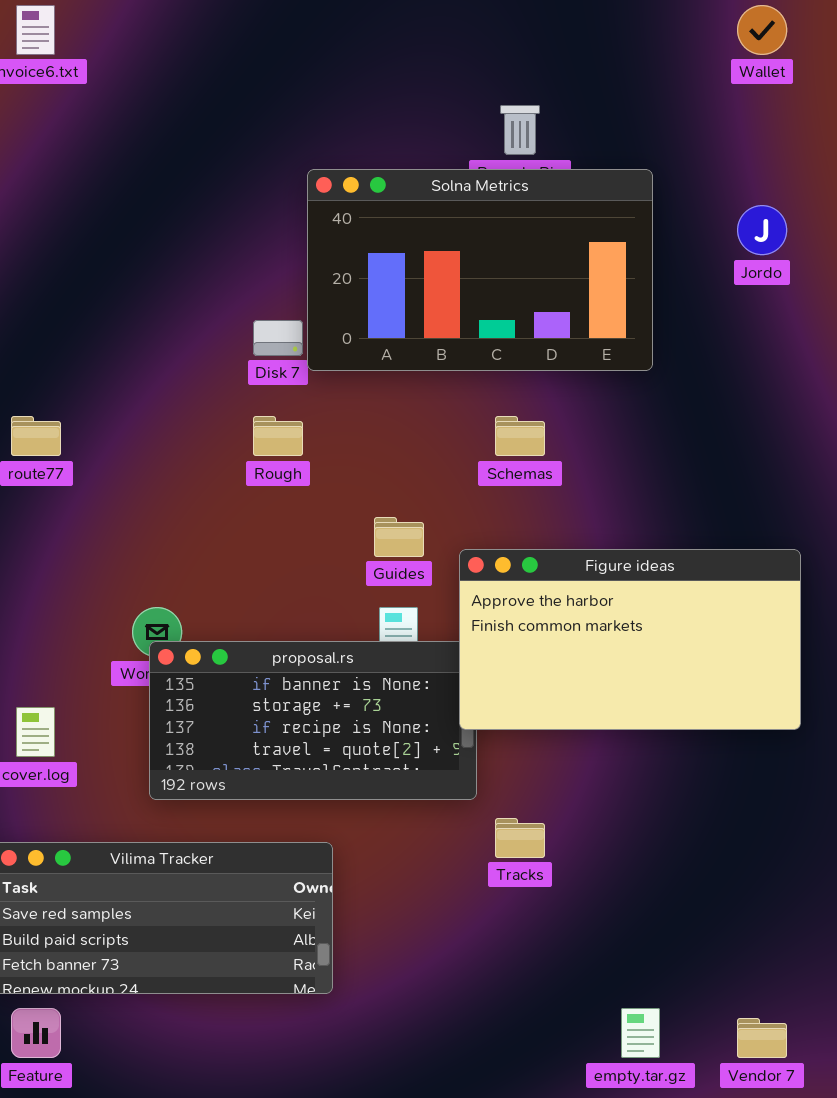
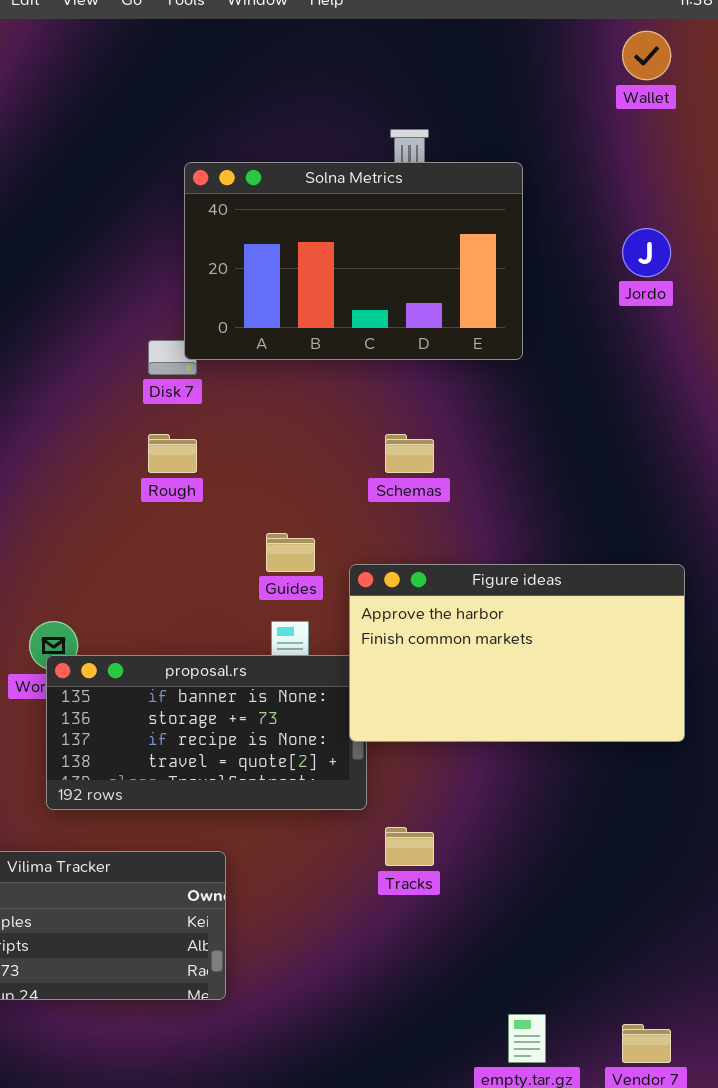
Solna Metrics: [307,169,653,371] -> [184,162,523,360], moved

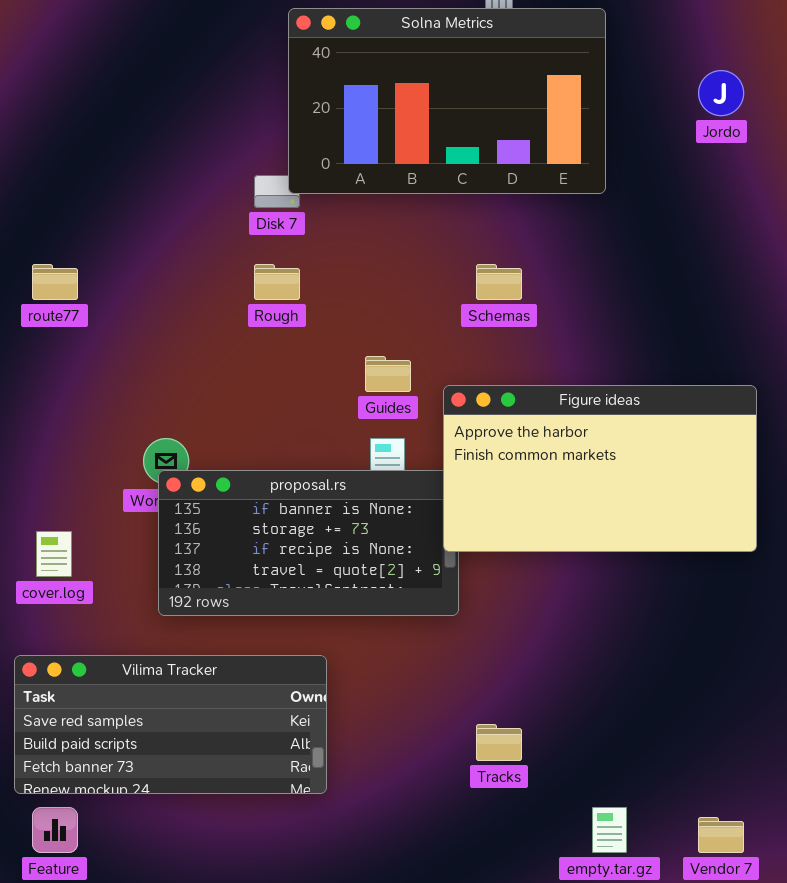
Tracks: [385,827,434,866] -> [476,724,522,761], moved

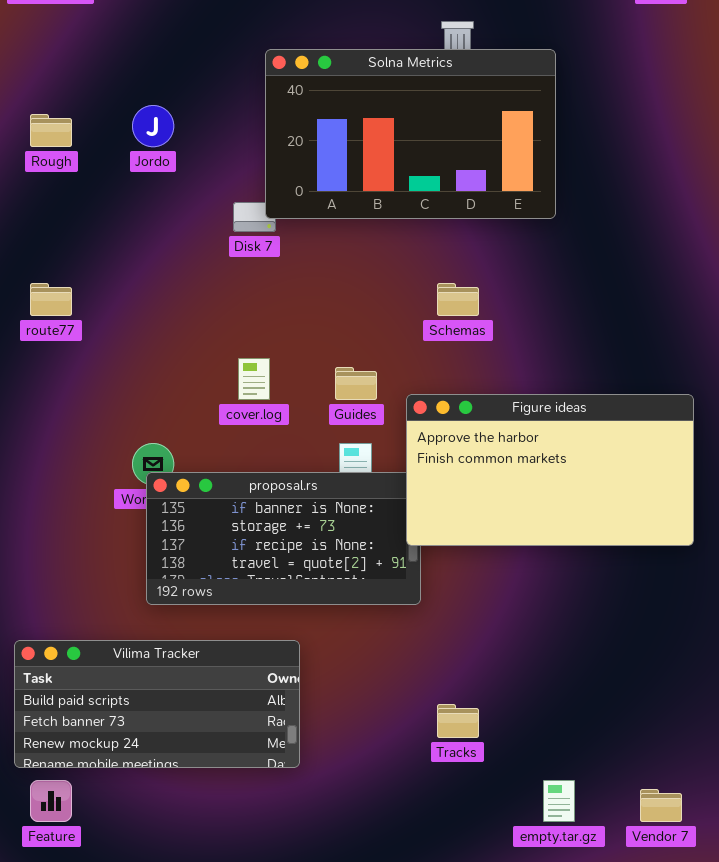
Jordo: [698,70,744,116] -> [132,105,174,147], moved
Rough: [254,264,300,300] -> [30,114,72,147], moved
cover.log: [36,531,72,577] -> [238,358,270,400], moved
Vilima Tracker: [14,655,327,794] -> [14,640,300,768], scrolled down 1 row

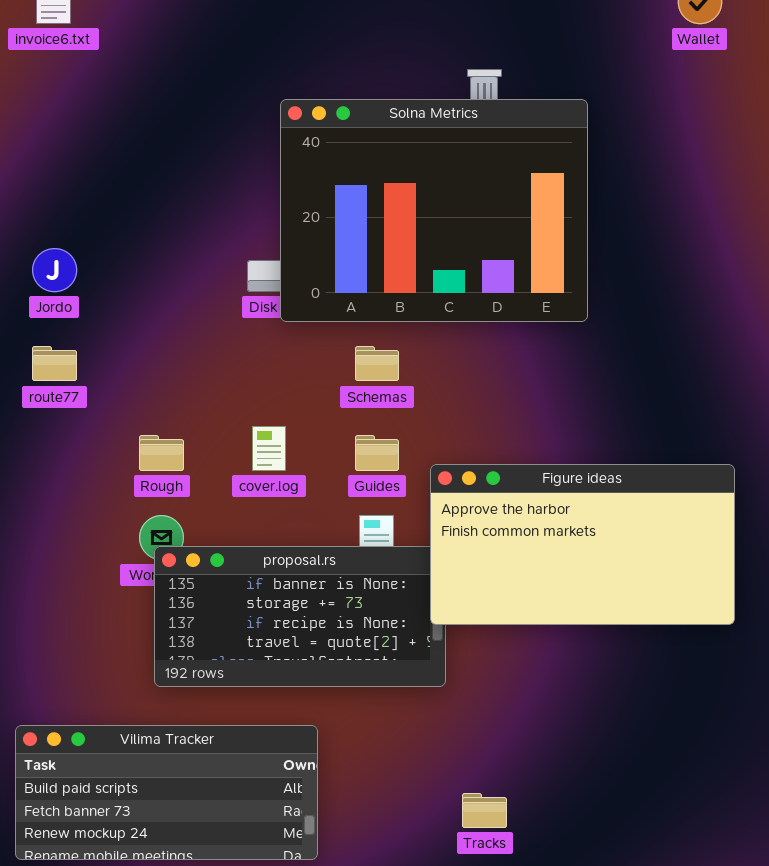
Solna Metrics: [265,49,556,219] -> [280,99,588,322], resized
Jordo: [132,105,174,147] -> [32,248,77,292], moved
Rough: [30,114,72,147] -> [139,435,184,471], moved
Schemas: [437,283,479,316] -> [355,346,399,381], moved

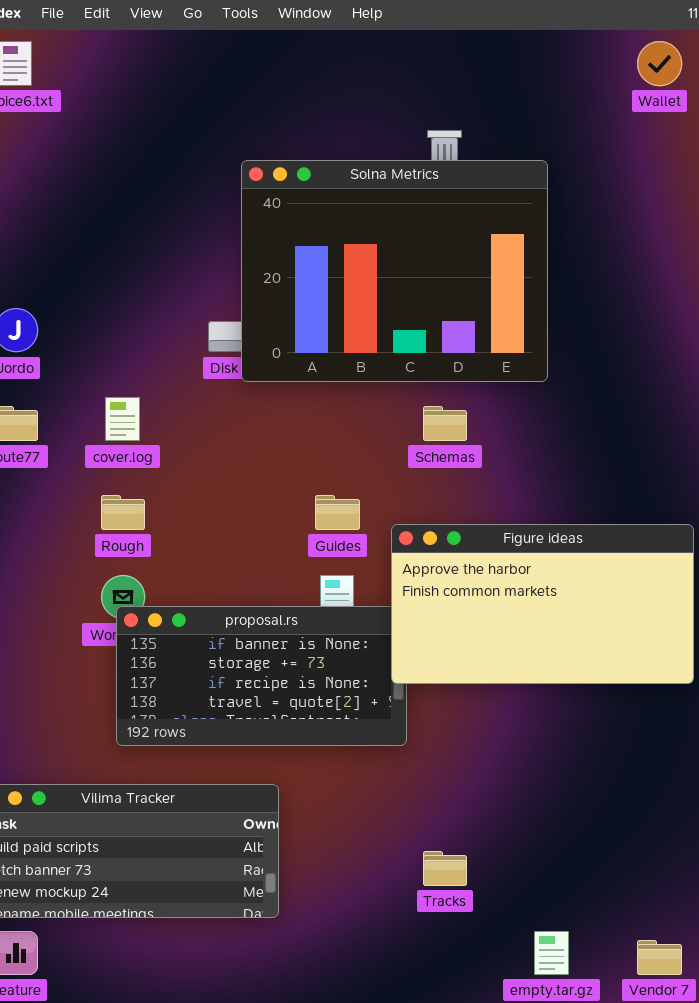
Schemas: [355,346,399,381] -> [423,406,467,441], moved
cover.log: [252,426,286,471] -> [105,397,140,441], moved

